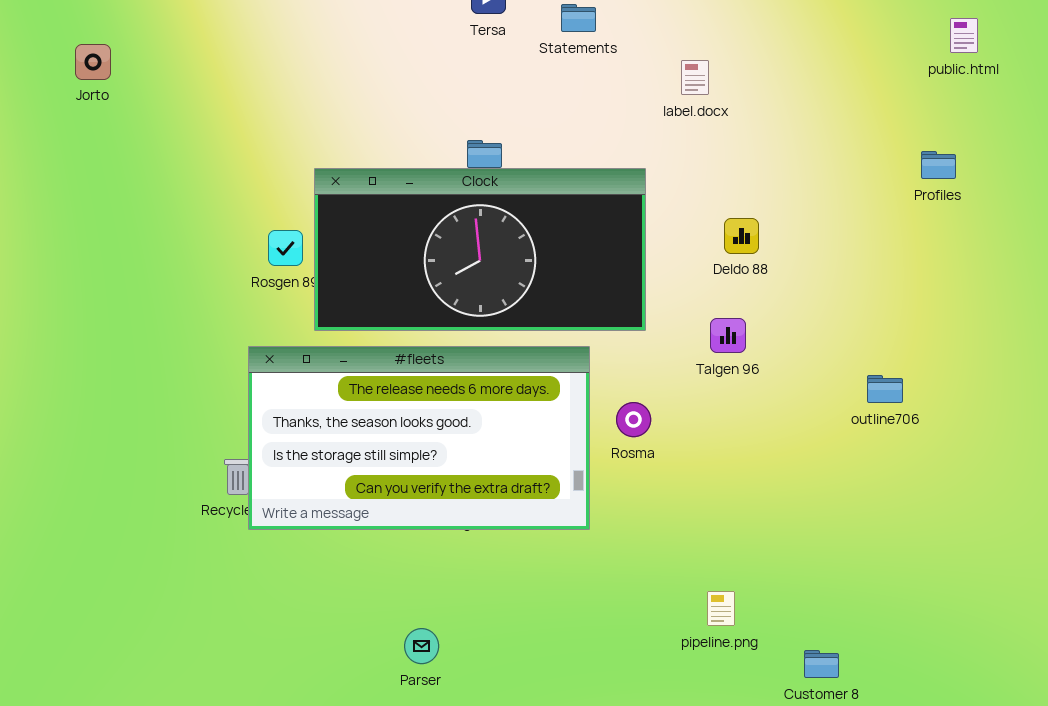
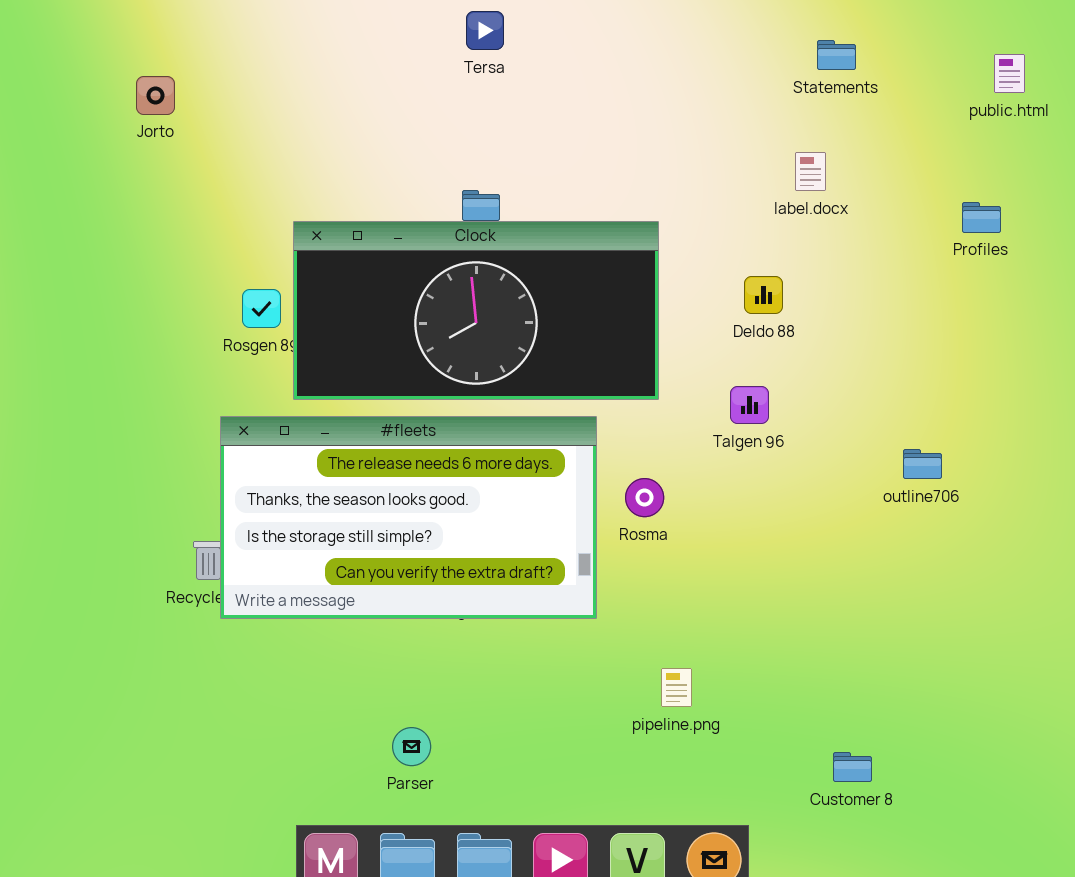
Statements: [561,4,596,32] -> [817,40,856,70], moved
Jorto: [75,44,111,80] -> [136,76,175,115], moved
label.docx: [681,60,709,95] -> [795,152,826,191], moved
pipeline.png: [707,591,735,626] -> [661,668,692,707], moved

